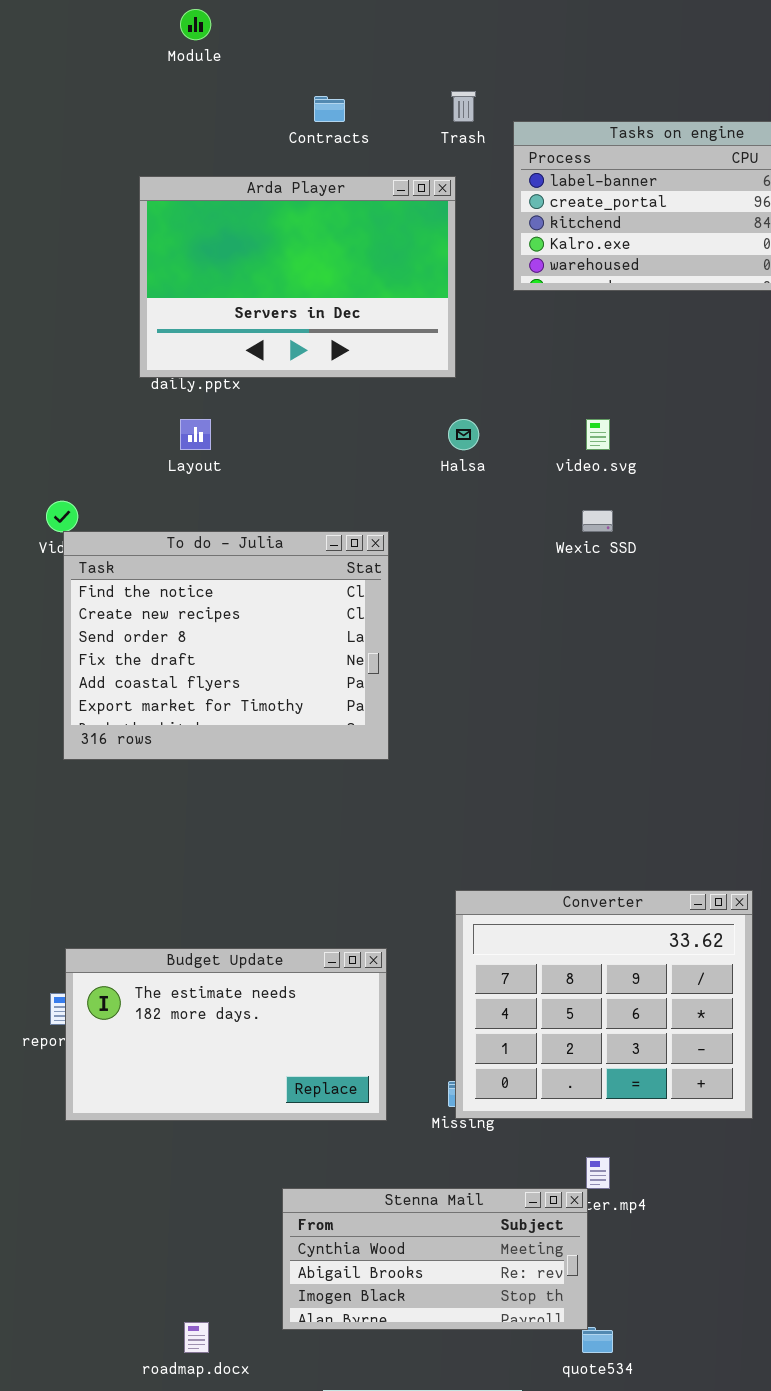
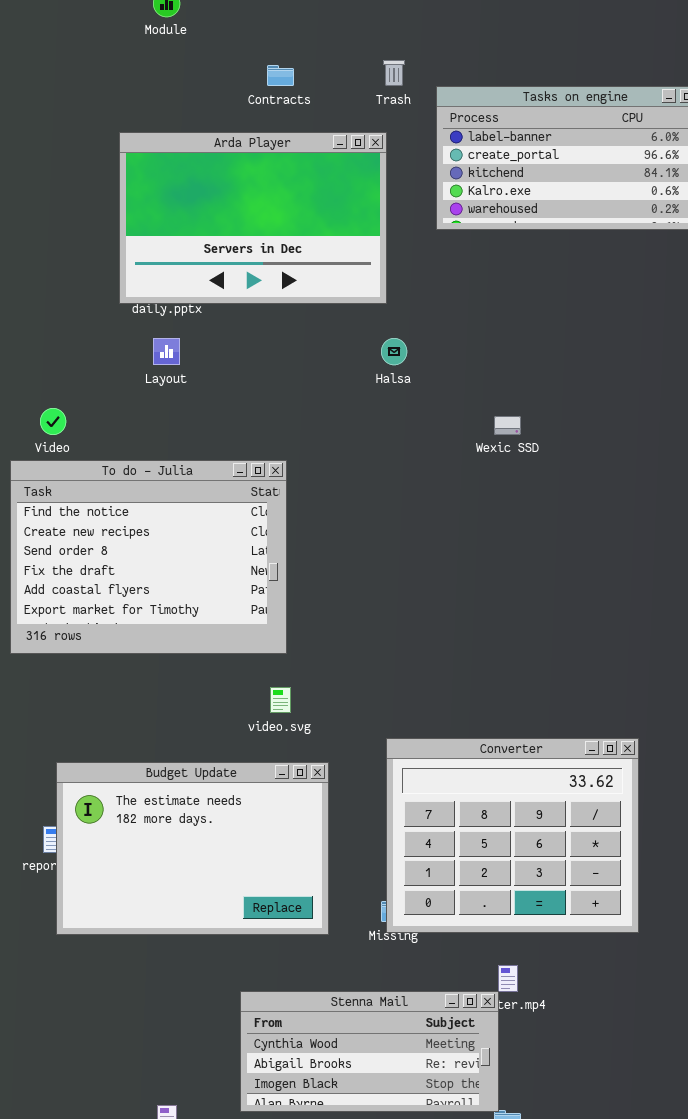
video.svg: [586,419,610,450] -> [270,687,291,713], moved
To do - Julia: [63,531,389,760] -> [10,460,287,654], moved
Budget Update: [65,948,387,1121] -> [56,762,329,935], resized

